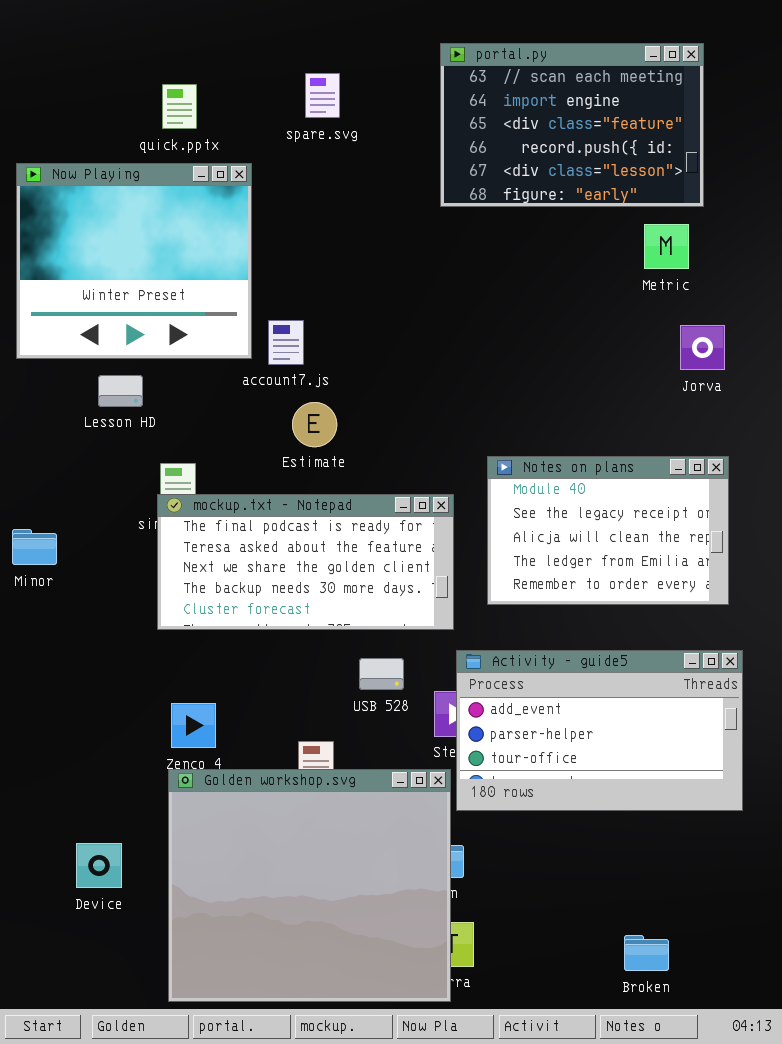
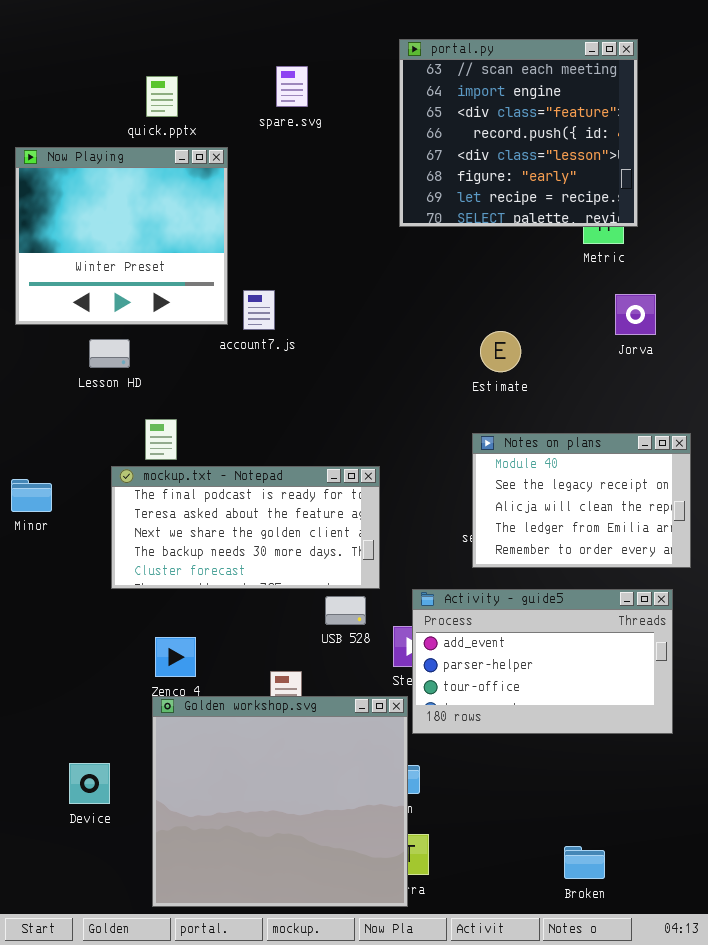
portal.py: [440,43,704,207] -> [399,39,638,227], resized
Estimate: [292,402,337,447] -> [480,331,521,372], moved
Notes on plans: [487,456,729,605] -> [472,433,691,568], moved
mockup.txt - Notepad: [157,494,454,630] -> [111,466,380,589], moved

